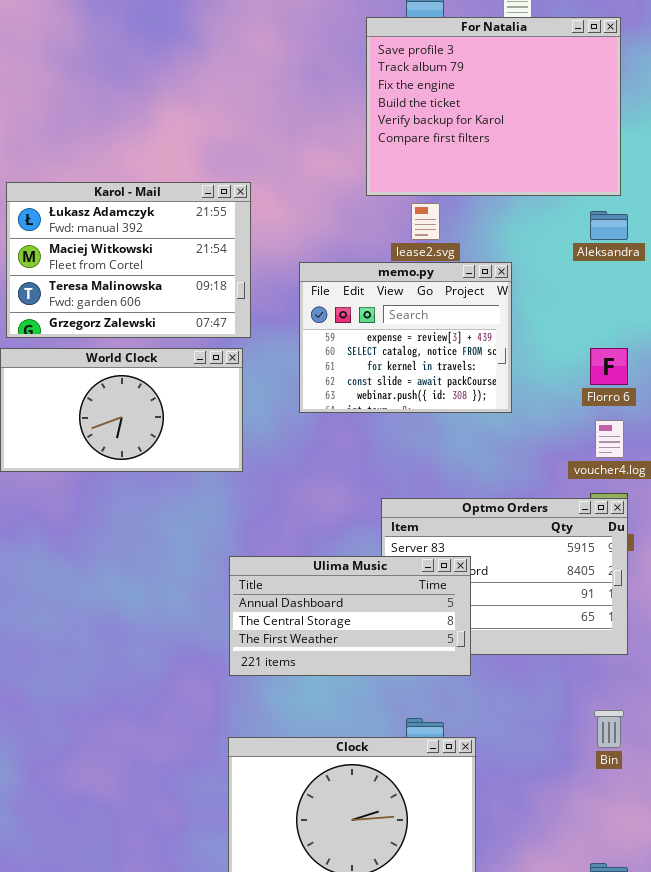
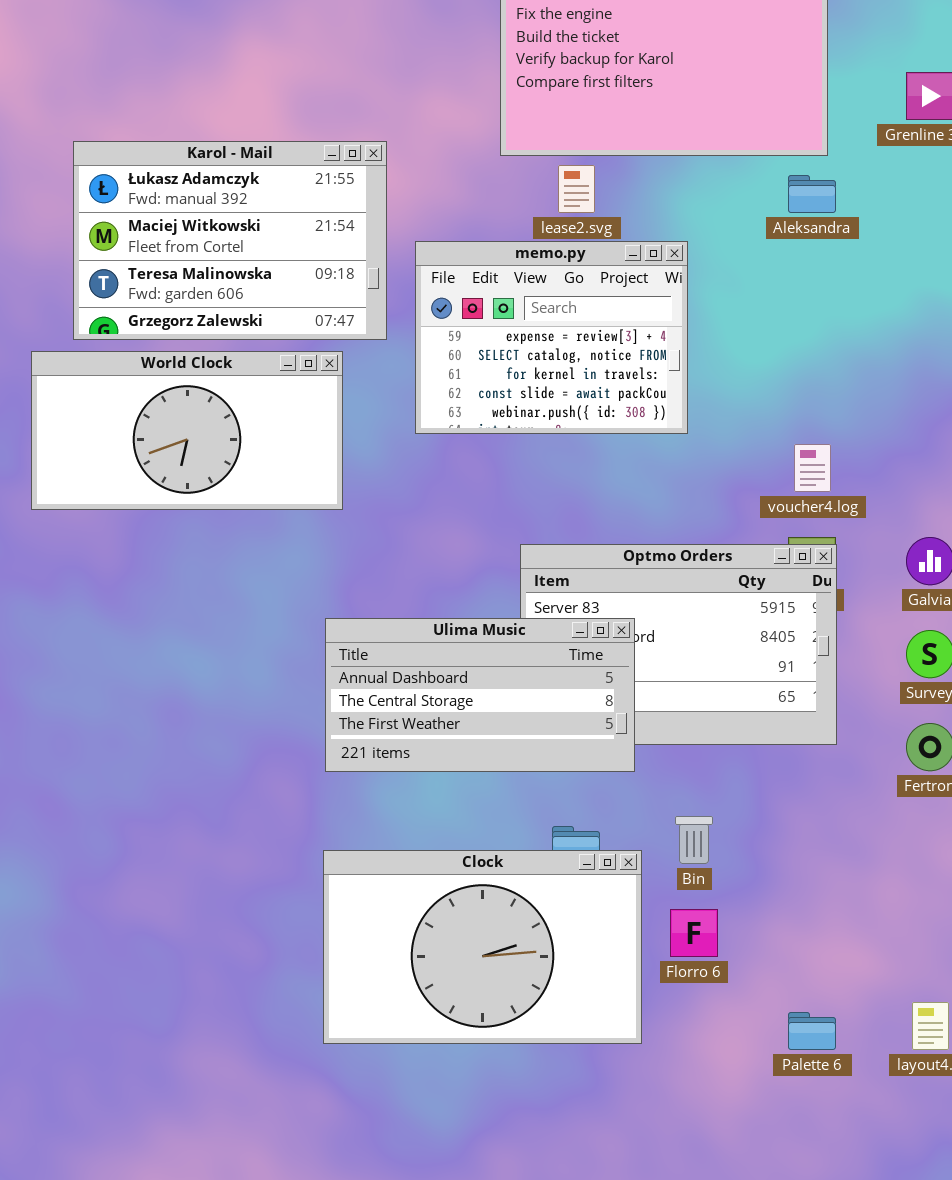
Karol - Mail: [6,182,251,338] -> [73,141,387,340], moved
Florro 6: [590,348,628,385] -> [670,909,718,957], moved
Bin: [594,710,624,748] -> [675,816,713,864], moved

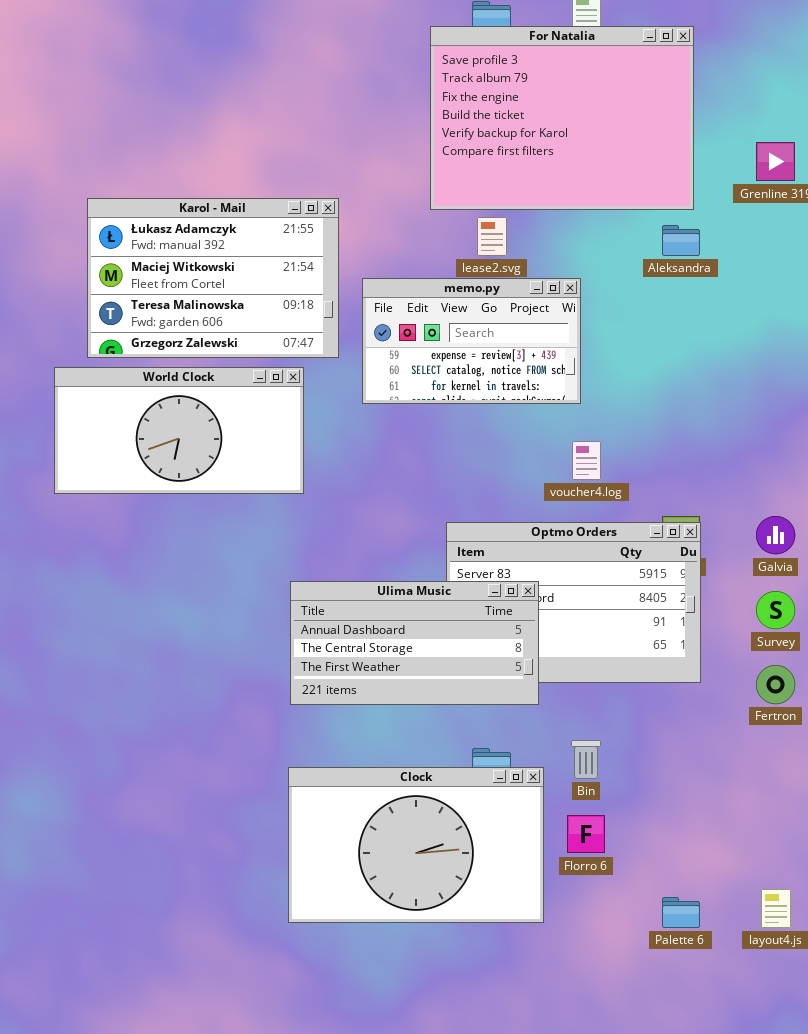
memo.py: [415,241,688,434] -> [362,278,581,404], resized
voucher4.log: [794,444,831,492] -> [572,441,601,480], moved

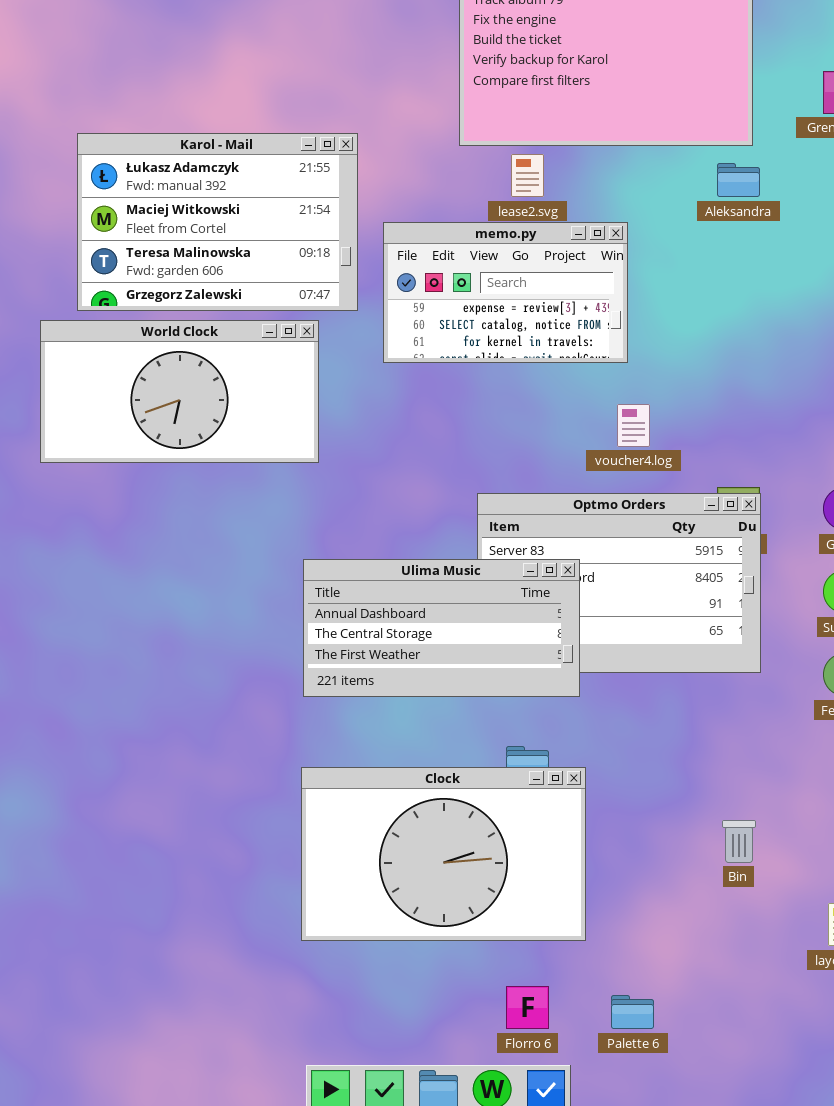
Bin: [571,740,601,779] -> [722,820,756,863], moved
Florro 6: [567,815,605,853] -> [506,986,549,1029], moved
Palette 6: [662,897,700,928] -> [611,995,654,1029], moved

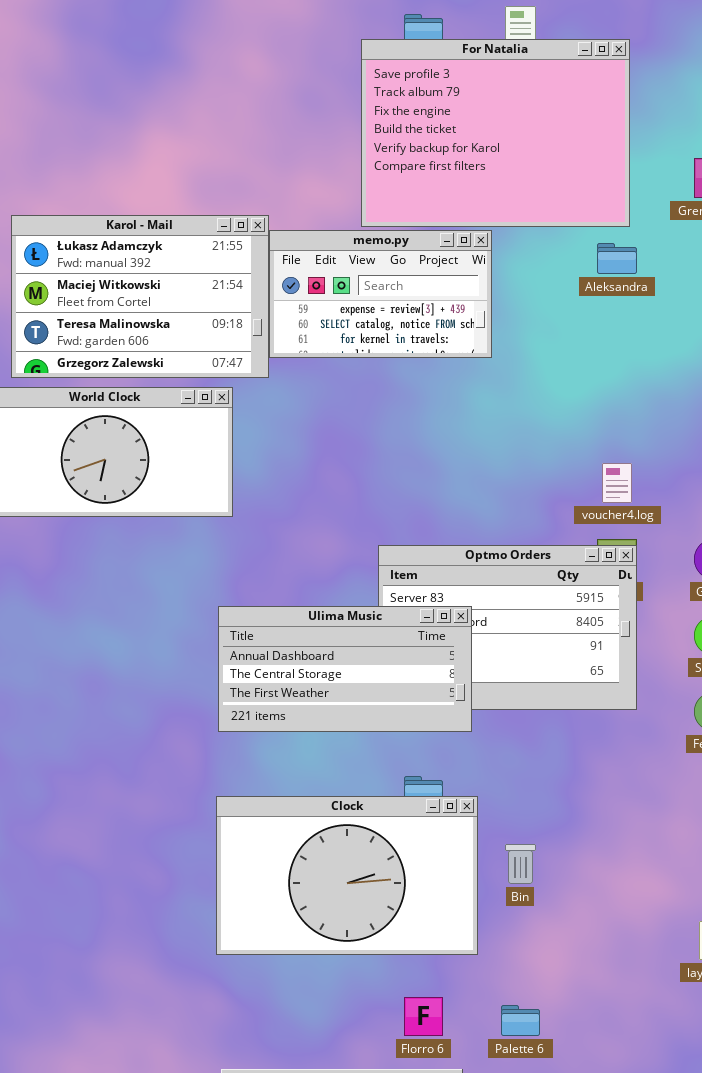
memo.py: [383,222,628,363] -> [269,230,492,358], moved
voucher4.log: [617,404,650,447] -> [602,463,632,503], moved
Bin: [722,820,756,863] -> [505,844,536,884], moved

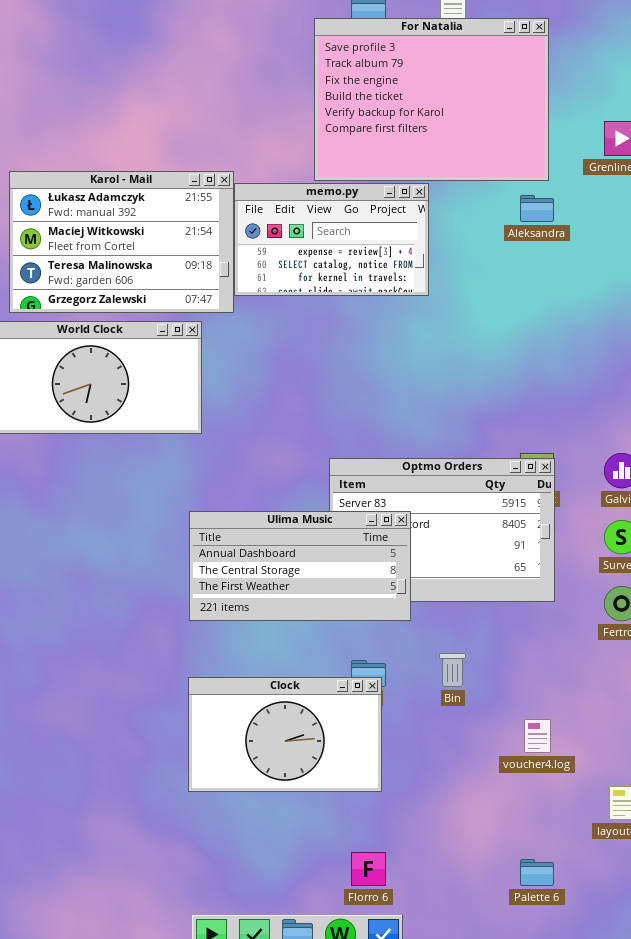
voucher4.log: [602,463,632,503] -> [524,719,551,753], moved
Clock: [216,796,478,955] -> [188,677,382,792], resized
Bin: [505,844,536,884] -> [439,653,466,687], moved
Palette 6: [501,1005,540,1036] -> [520,859,554,886], moved

